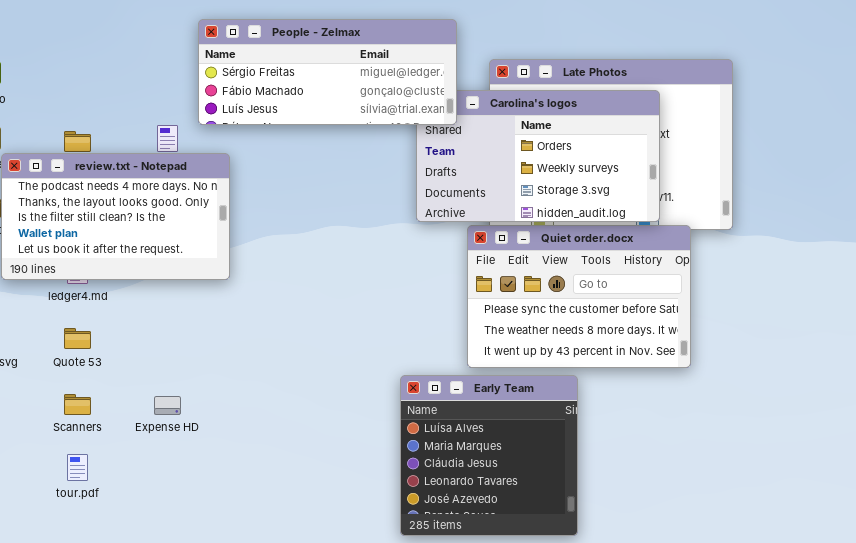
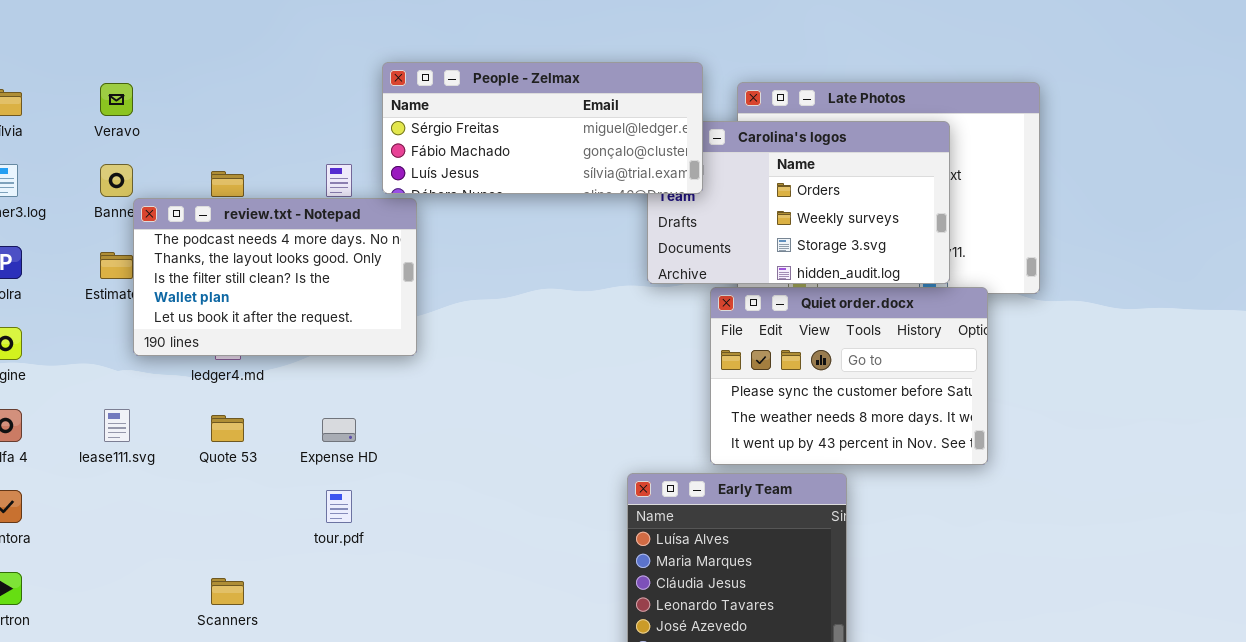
People - Zelmax: [198,19,457,125] -> [382,62,703,194], moved
Scanners: [64,394,91,415] -> [211,578,244,605], moved
Expense HD: [154,396,181,415] -> [322,418,356,442], moved
tour.pdf: [67,454,88,481] -> [326,490,352,523], moved

